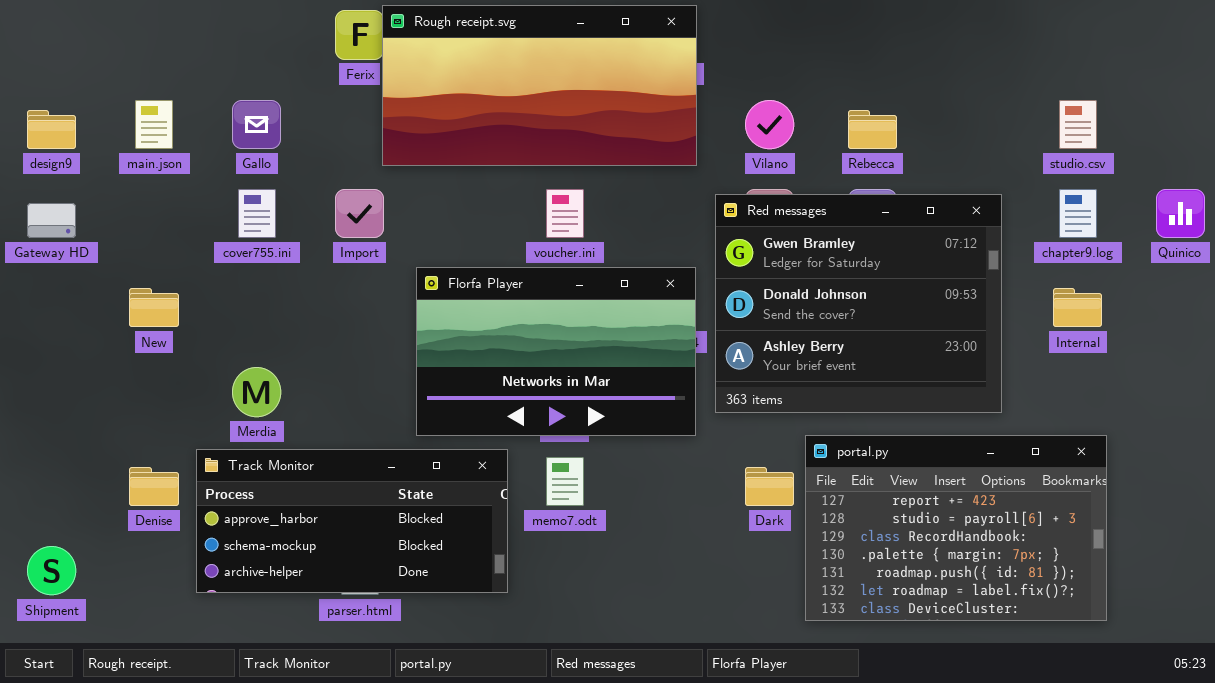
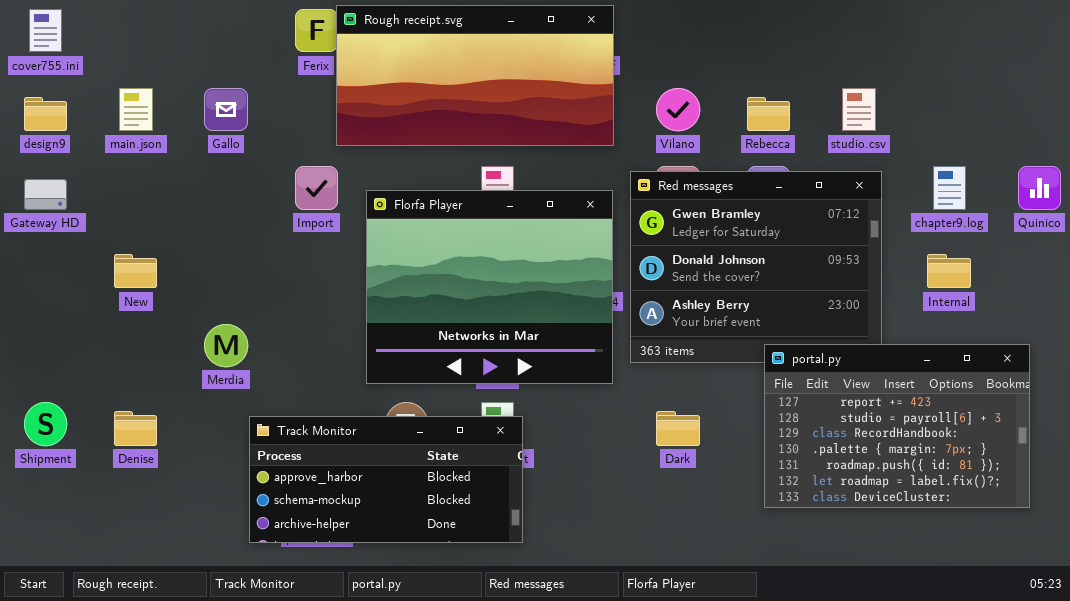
studio.csv: [1059,100,1097,149] -> [842,88,876,131], moved
cover755.ini: [238,189,276,238] -> [29,9,62,52], moved
Florfa Player: [416,267,696,436] -> [366,190,613,384], resized
portal.py: [805,435,1107,621] -> [764,344,1030,508], moved
Track Monitor: [196,449,508,593] -> [249,416,523,543], moved
Shipment: [27,546,76,595] -> [24,402,67,446], moved

